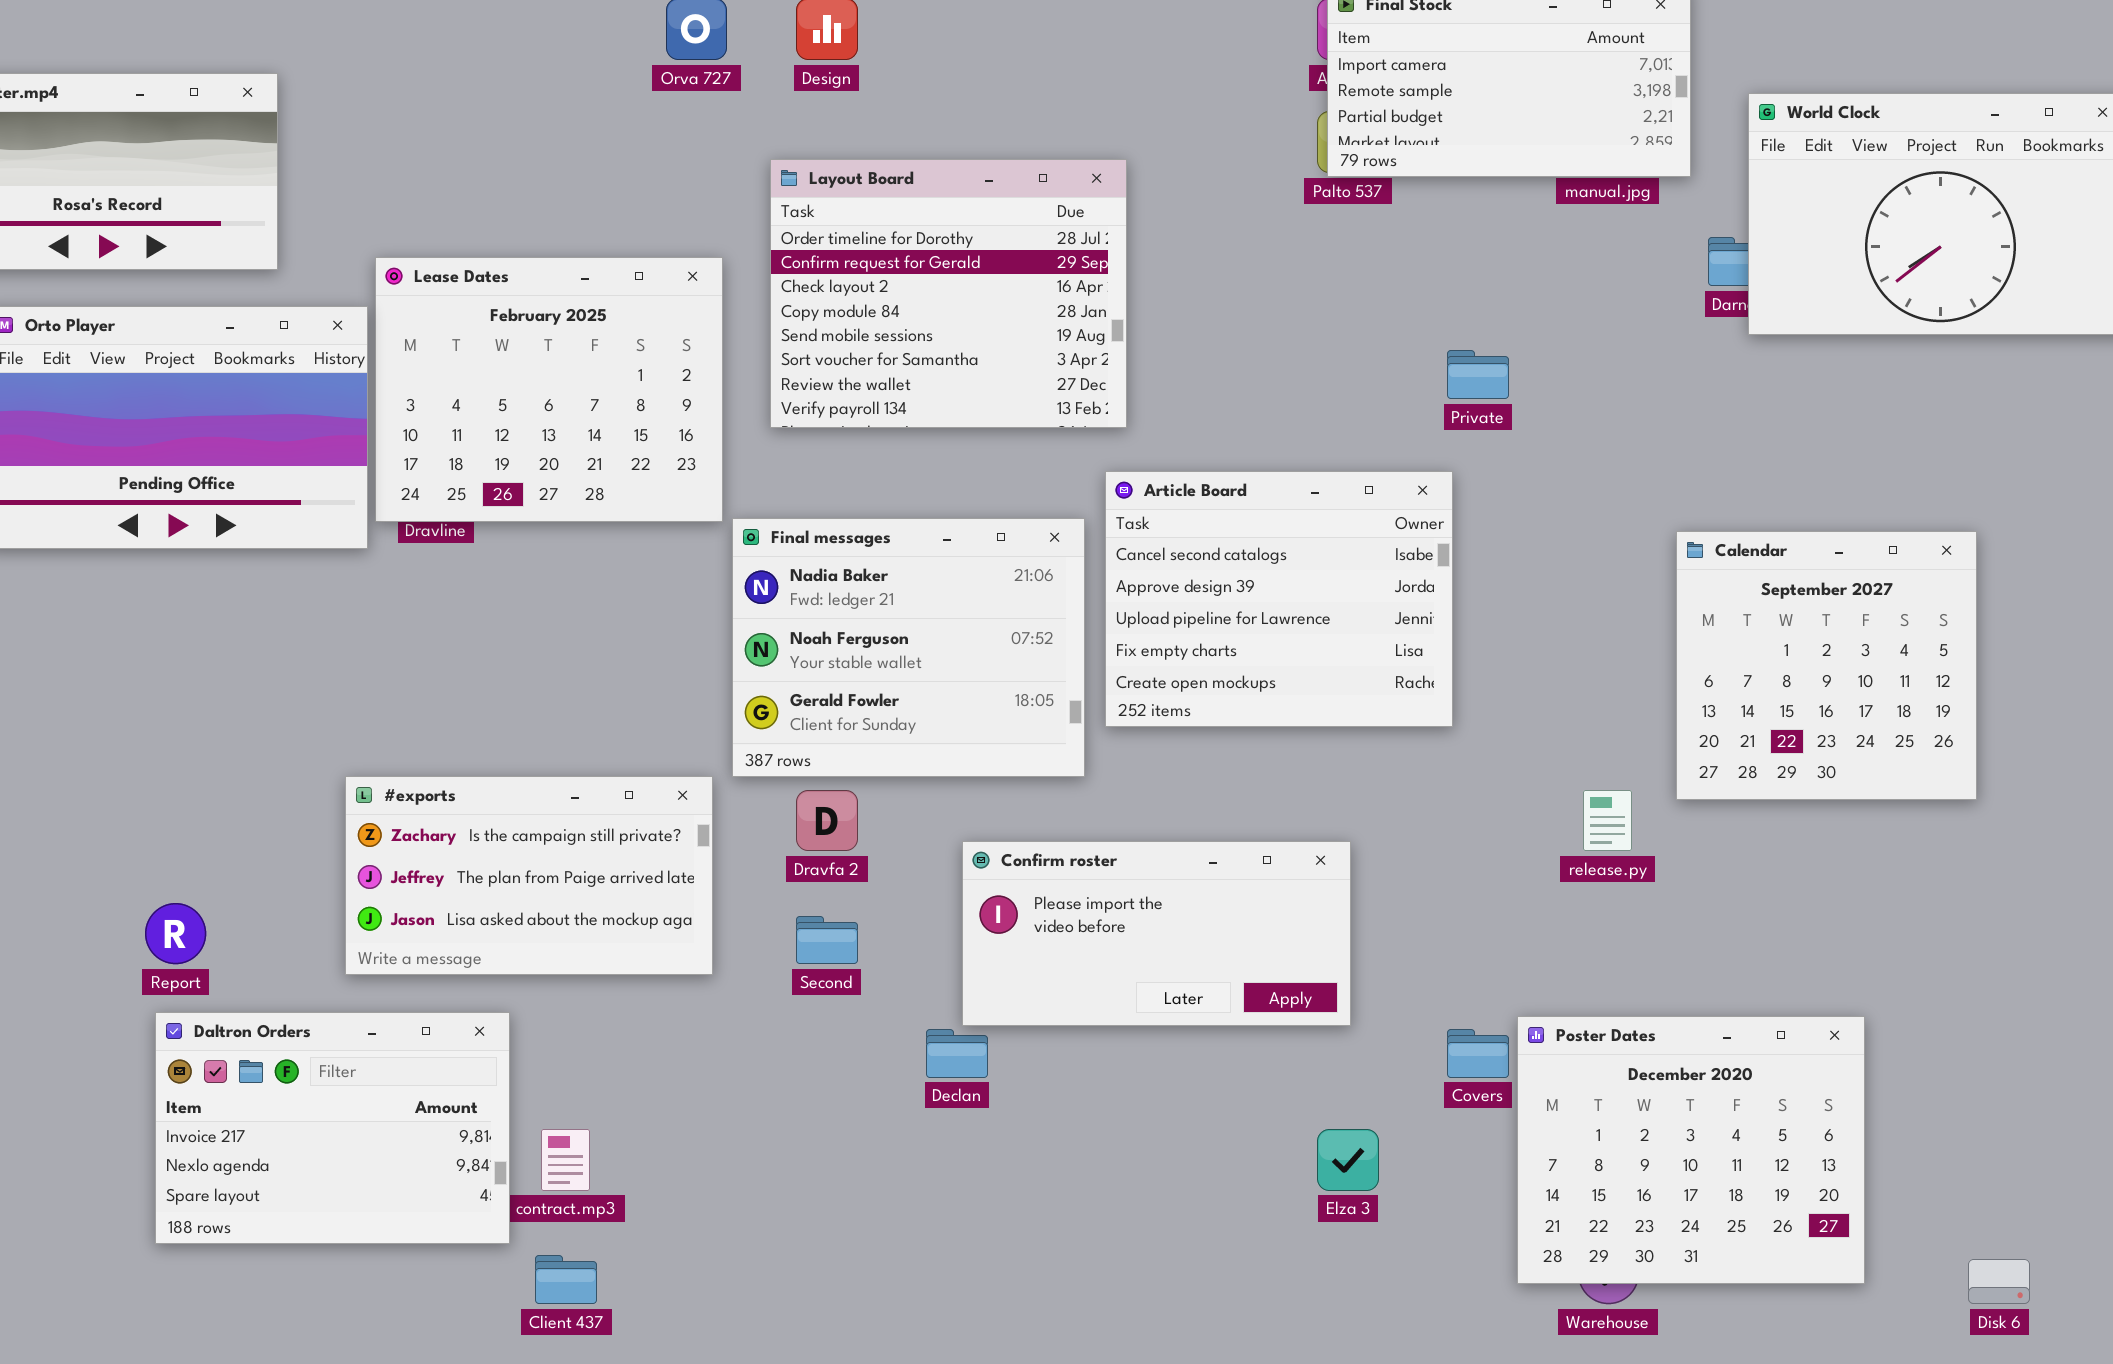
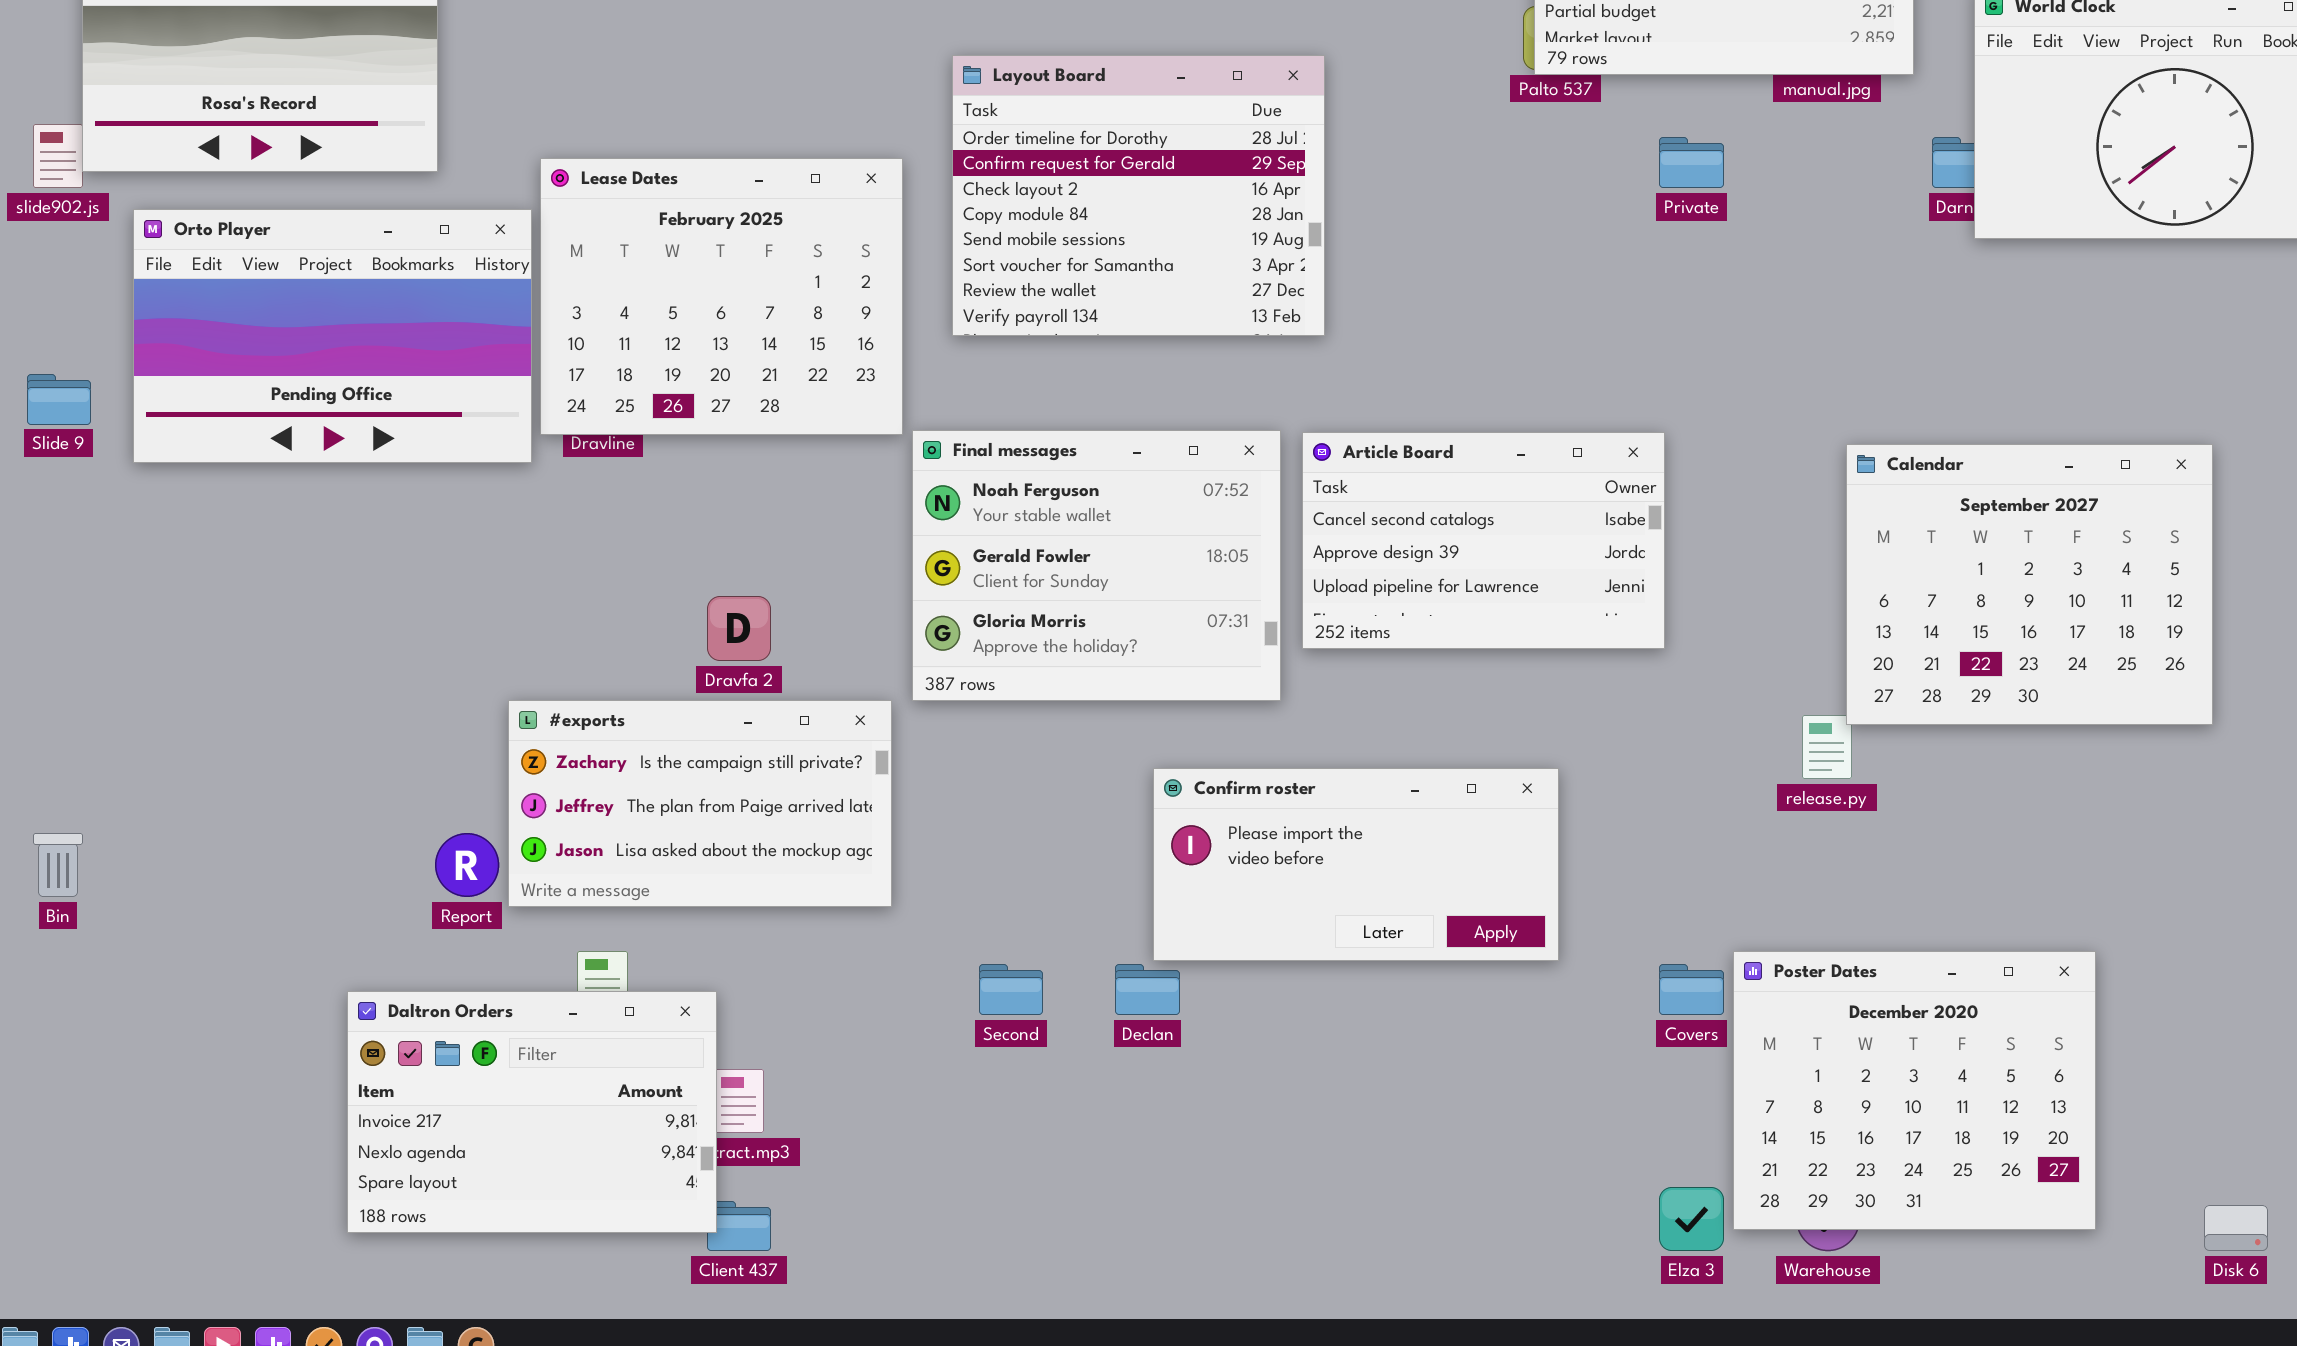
Private: [1447,350,1509,399] -> [1659,137,1724,188], moved
Article Board: [1105,471,1453,727] -> [1302,432,1665,649], resized
Final messages: [732,518,1085,777] -> [912,430,1281,701], scrolled down 1 row
Calendar: [1676,531,1977,800] -> [1846,444,2213,725], resized
Dravfa 2: [796,790,858,851] -> [707,596,771,661], moved
Report: [145,903,206,964] -> [435,833,499,897], moved
Second: [796,916,858,964] -> [979,964,1043,1015], moved
Daltron Orders: [155,1012,510,1244] -> [347,991,717,1233], moved
Elza 3: [1317,1129,1379,1191] -> [1659,1187,1724,1251], moved

